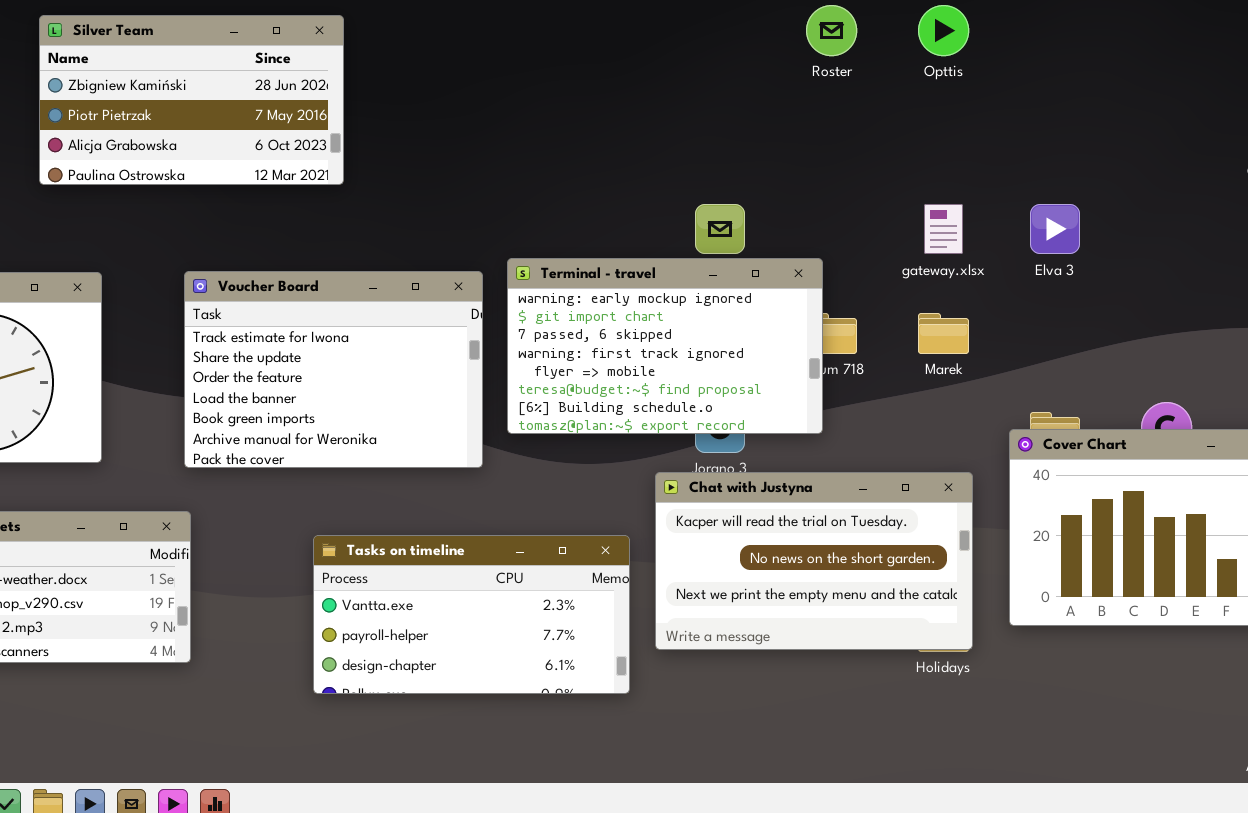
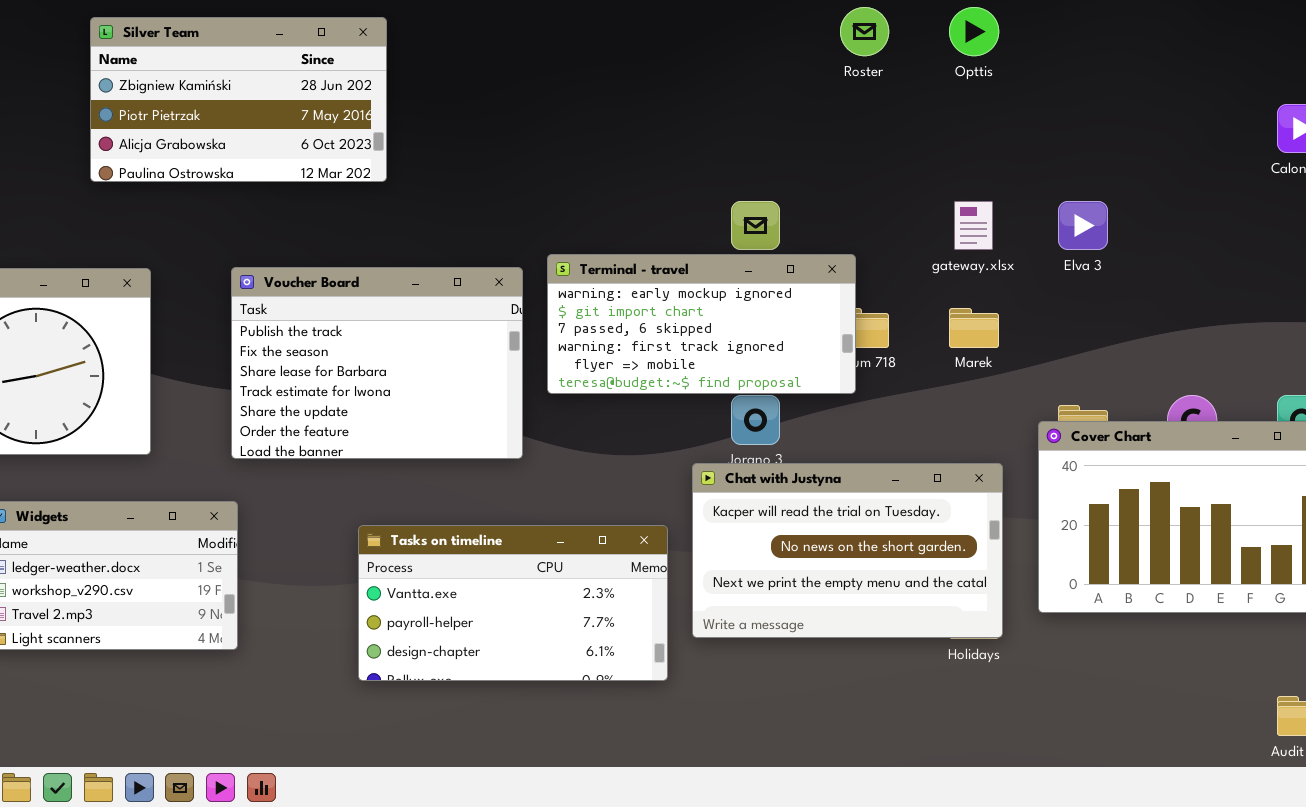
Terminal - travel: [507,258,823,434] -> [547,254,856,394], resized
Voucher Board: [184,271,483,468] -> [231,267,523,459], scrolled up 3 rows

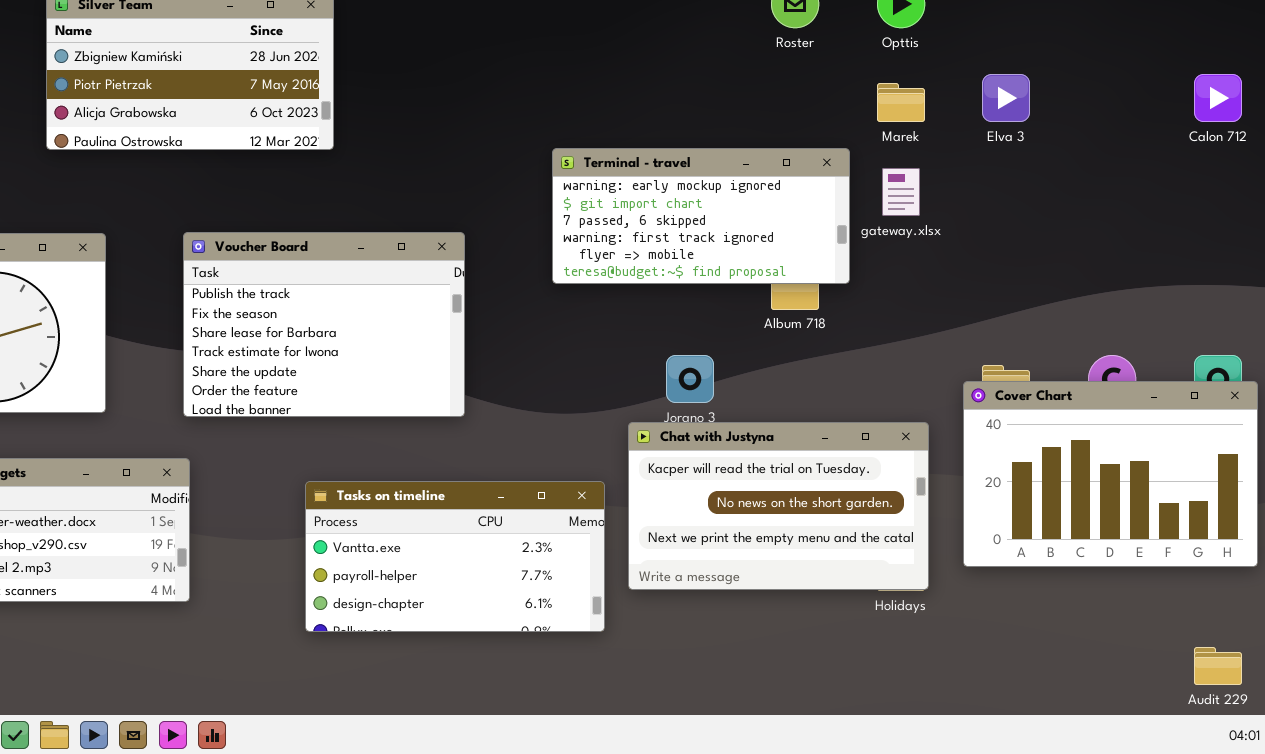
Elva 3: [1058,201,1108,250] -> [982,74,1030,122], moved
Terminal - travel: [547,254,856,394] -> [552,148,850,284], moved
Marek: [949,308,999,348] -> [877,83,925,122], moved

